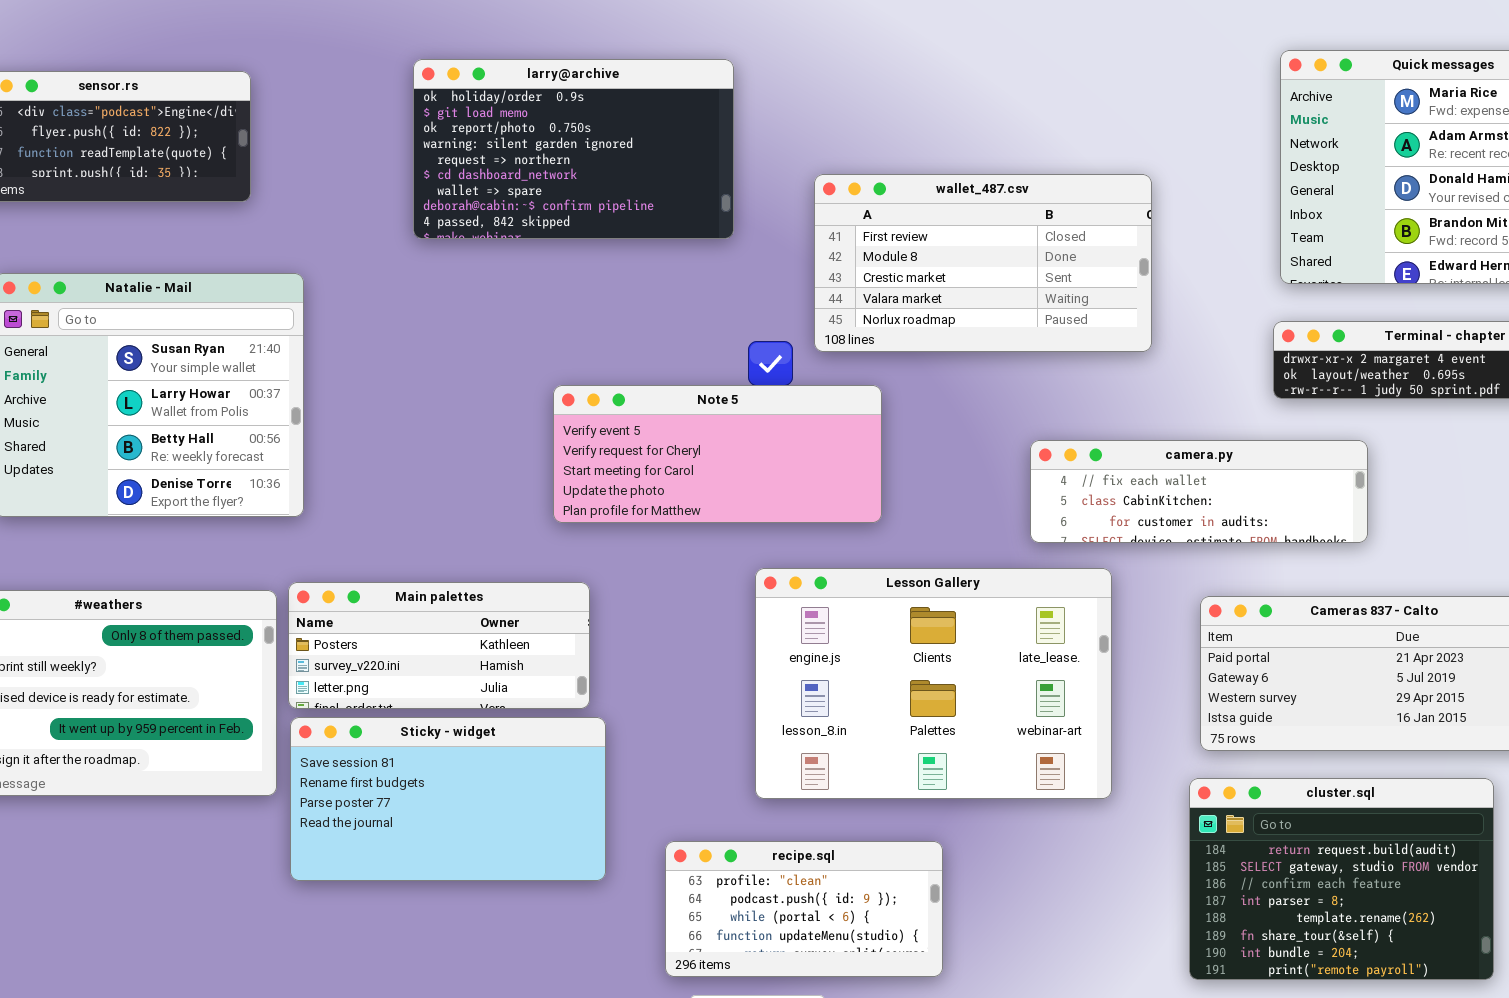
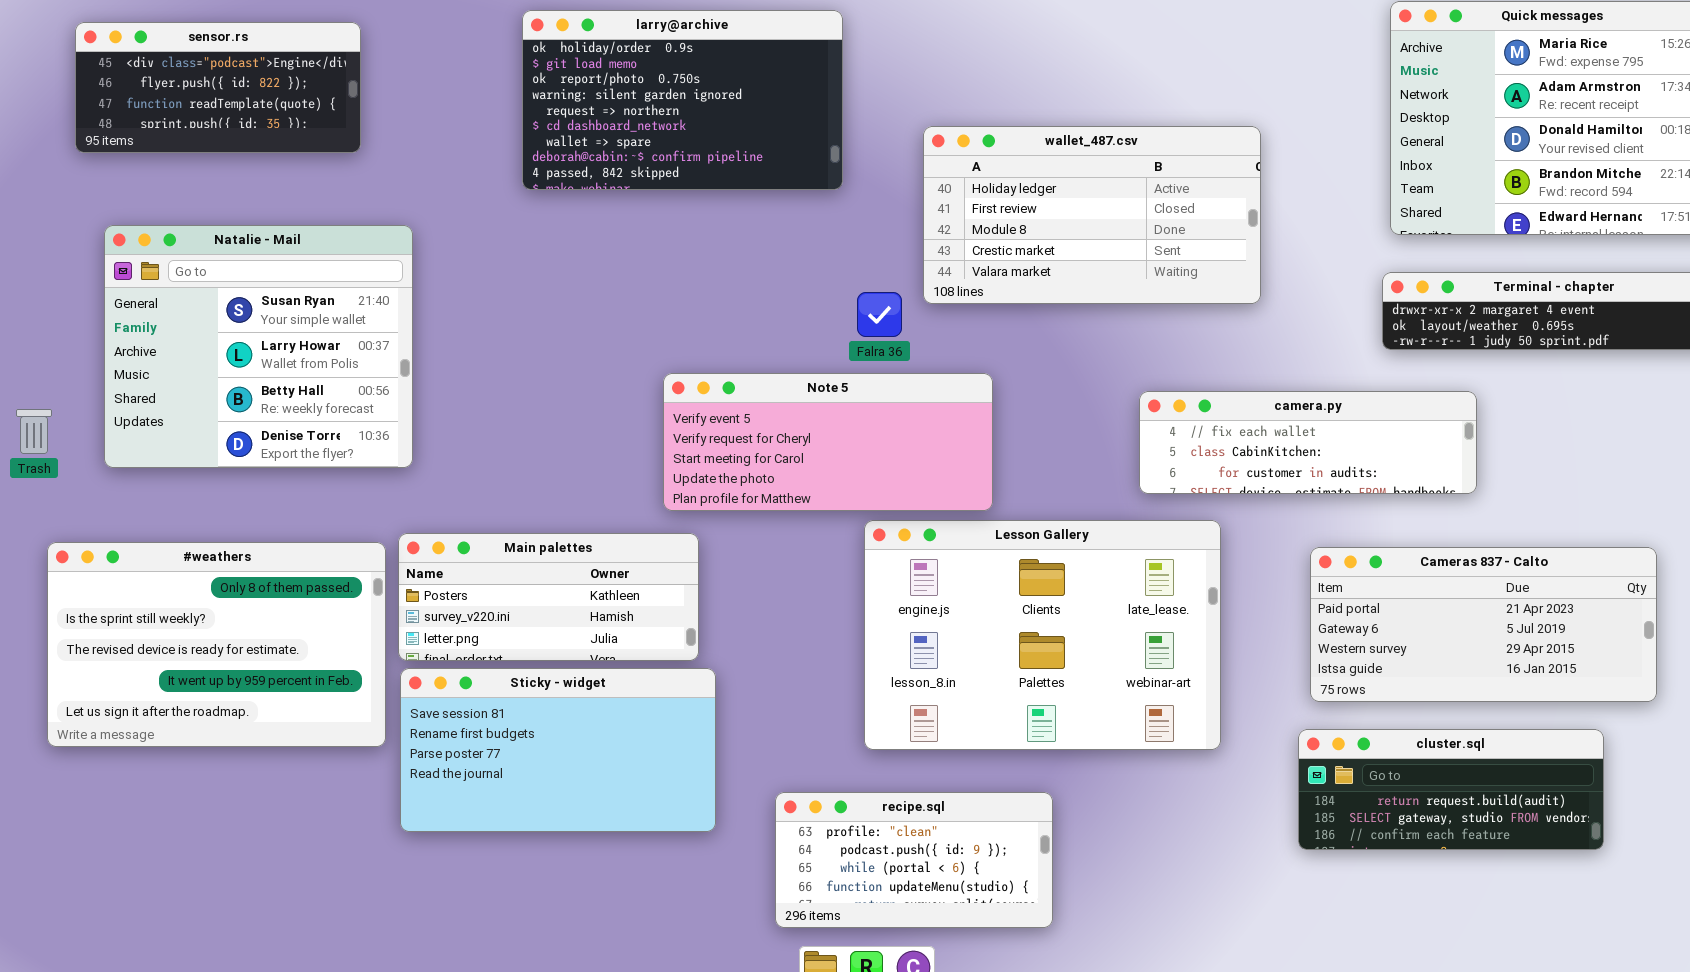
wallet_487.csv: [814,174,1152,352] -> [923,126,1261,304], scrolled up 1 row
Note 5: [553,385,882,523] -> [663,373,993,511], moved
cluster.sql: [1189,778,1494,980] -> [1298,729,1604,850], resized

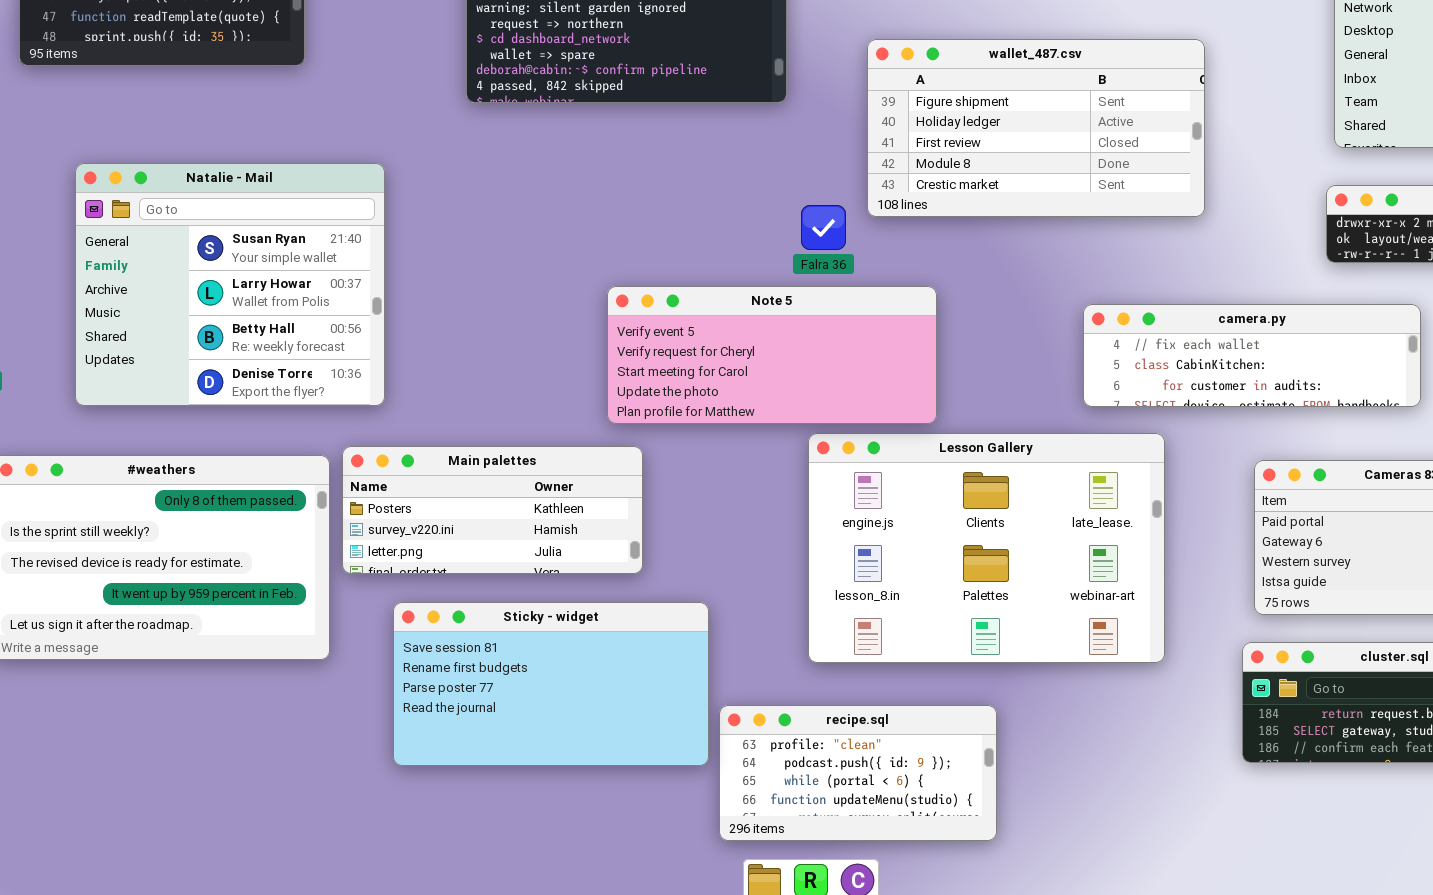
wallet_487.csv: [923,126,1261,304] -> [867,39,1205,217], scrolled up 1 row
Natalie - Mail: [104,225,413,468] -> [75,163,385,406], moved
Sticky - widget: [400,668,716,832] -> [393,602,709,766], moved

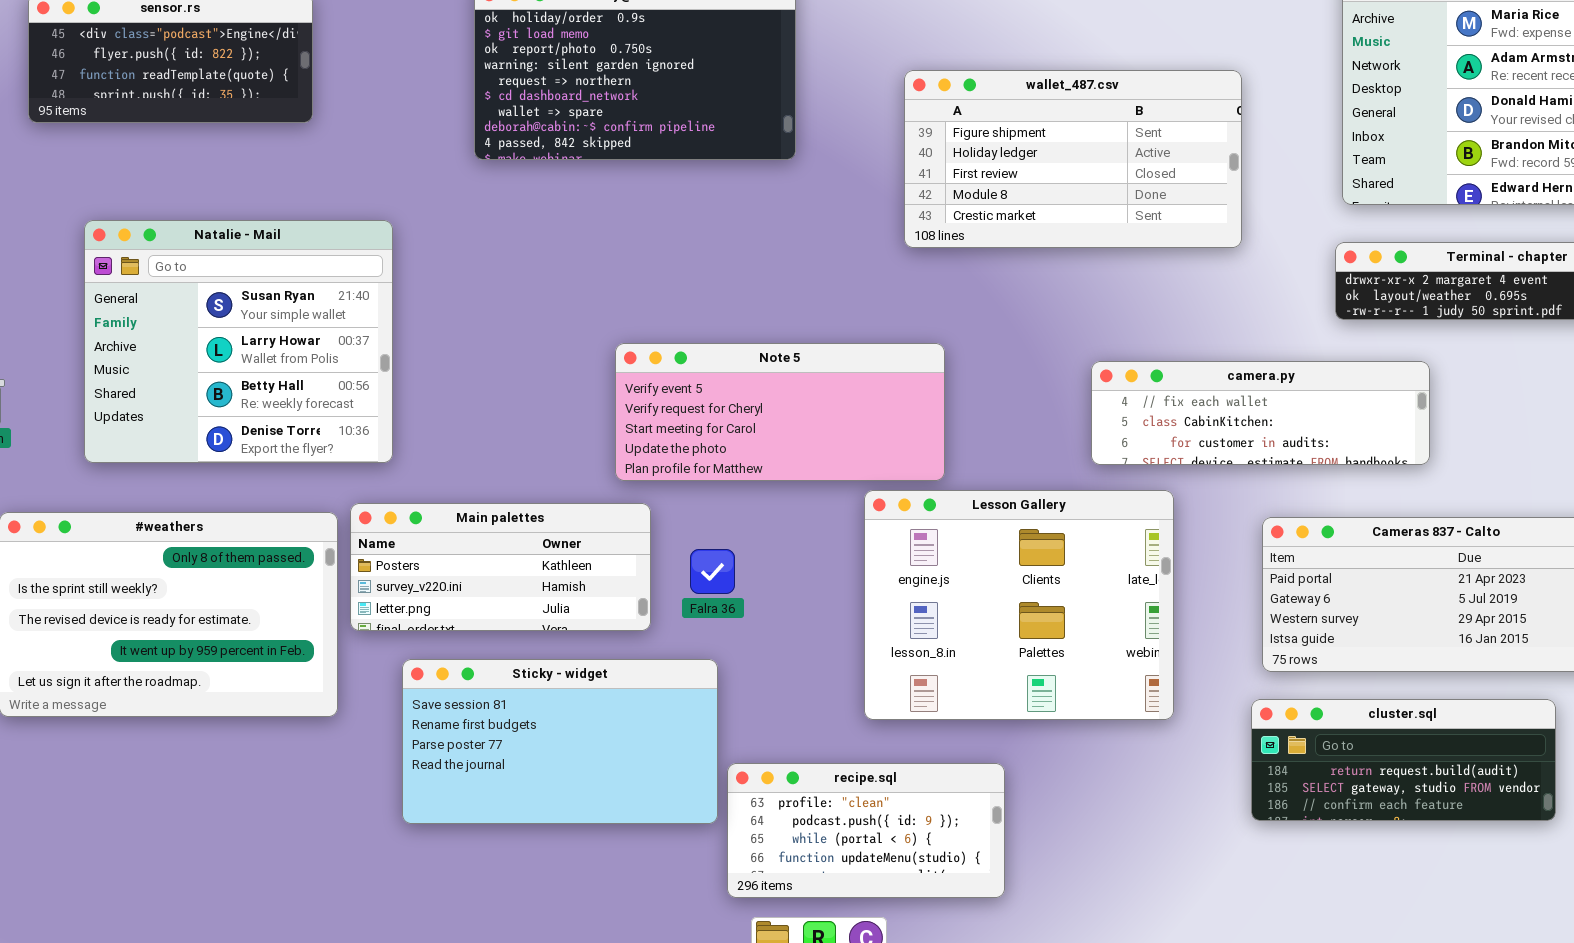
wallet_487.csv: [867,39,1205,217] -> [904,70,1242,248], moved
Falra 36: [801,205,846,250] -> [690,549,735,594], moved
Lesson Gallery: [808,433,1165,663] -> [864,490,1174,720], resized

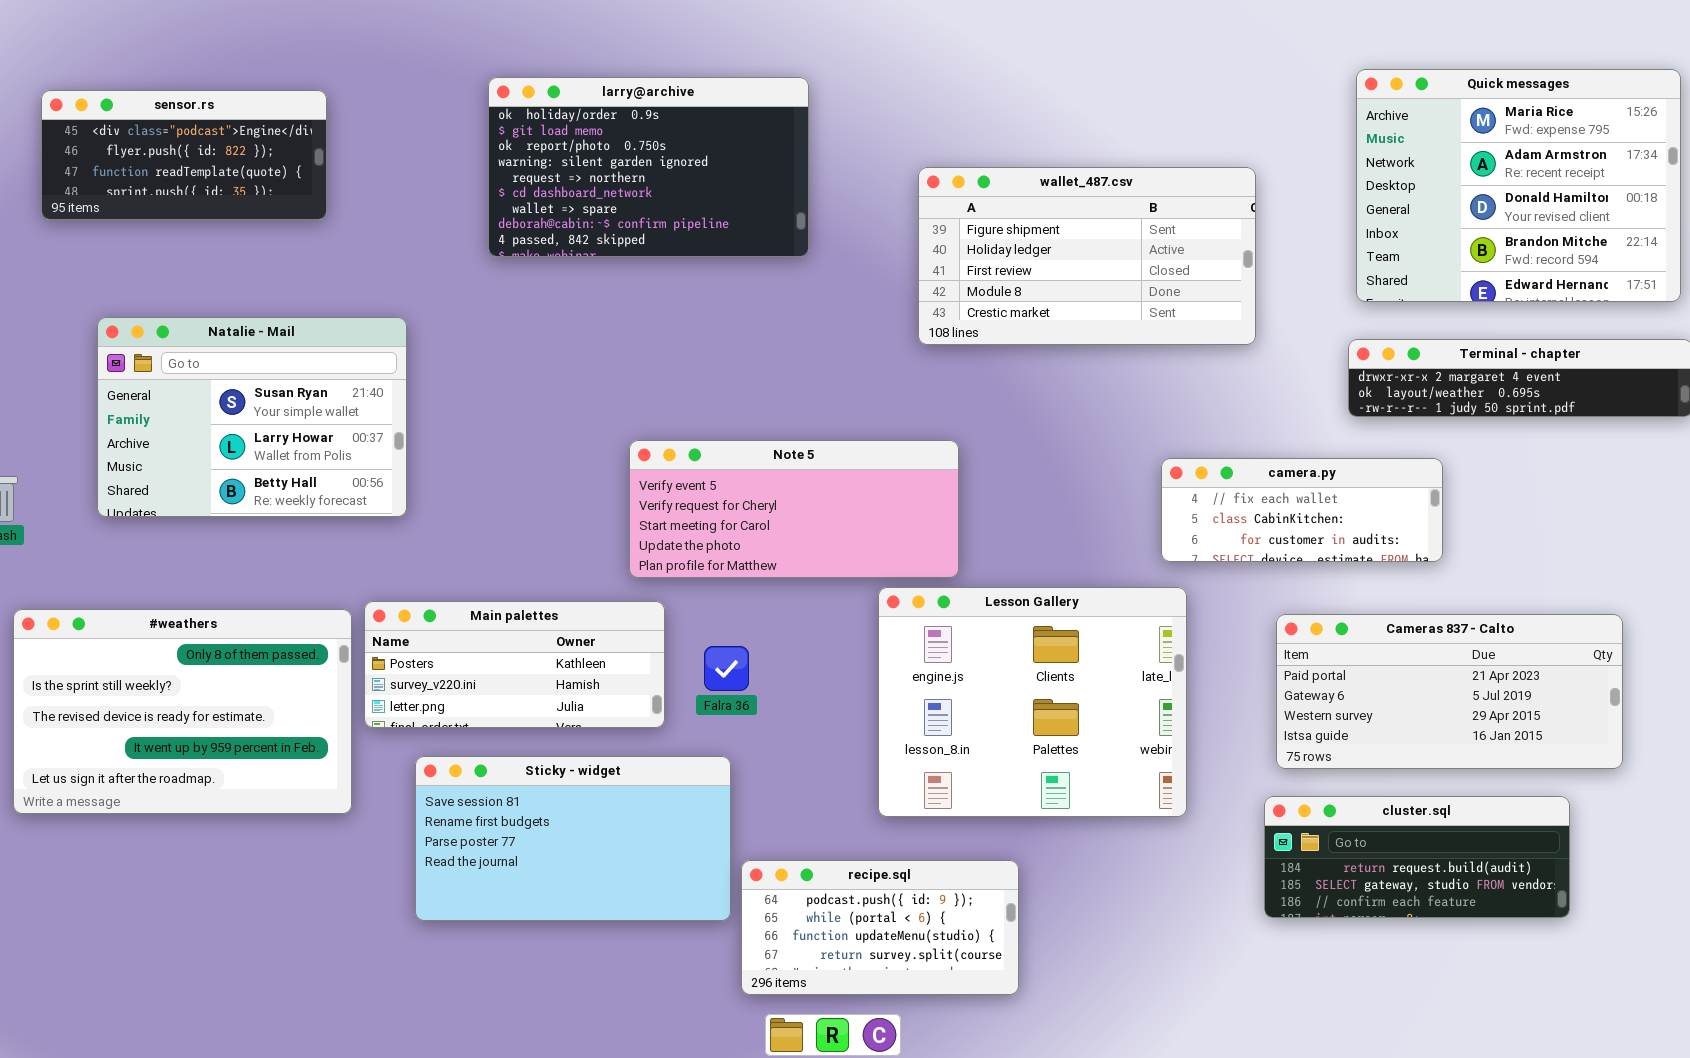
Natalie - Mail: [84,220,393,463] -> [97,317,407,517], resized
camera.py: [1091,361,1430,465] -> [1161,458,1443,562], resized
recipe.sql: [727,763,1005,898] -> [741,860,1019,995], scrolled down 1 row

